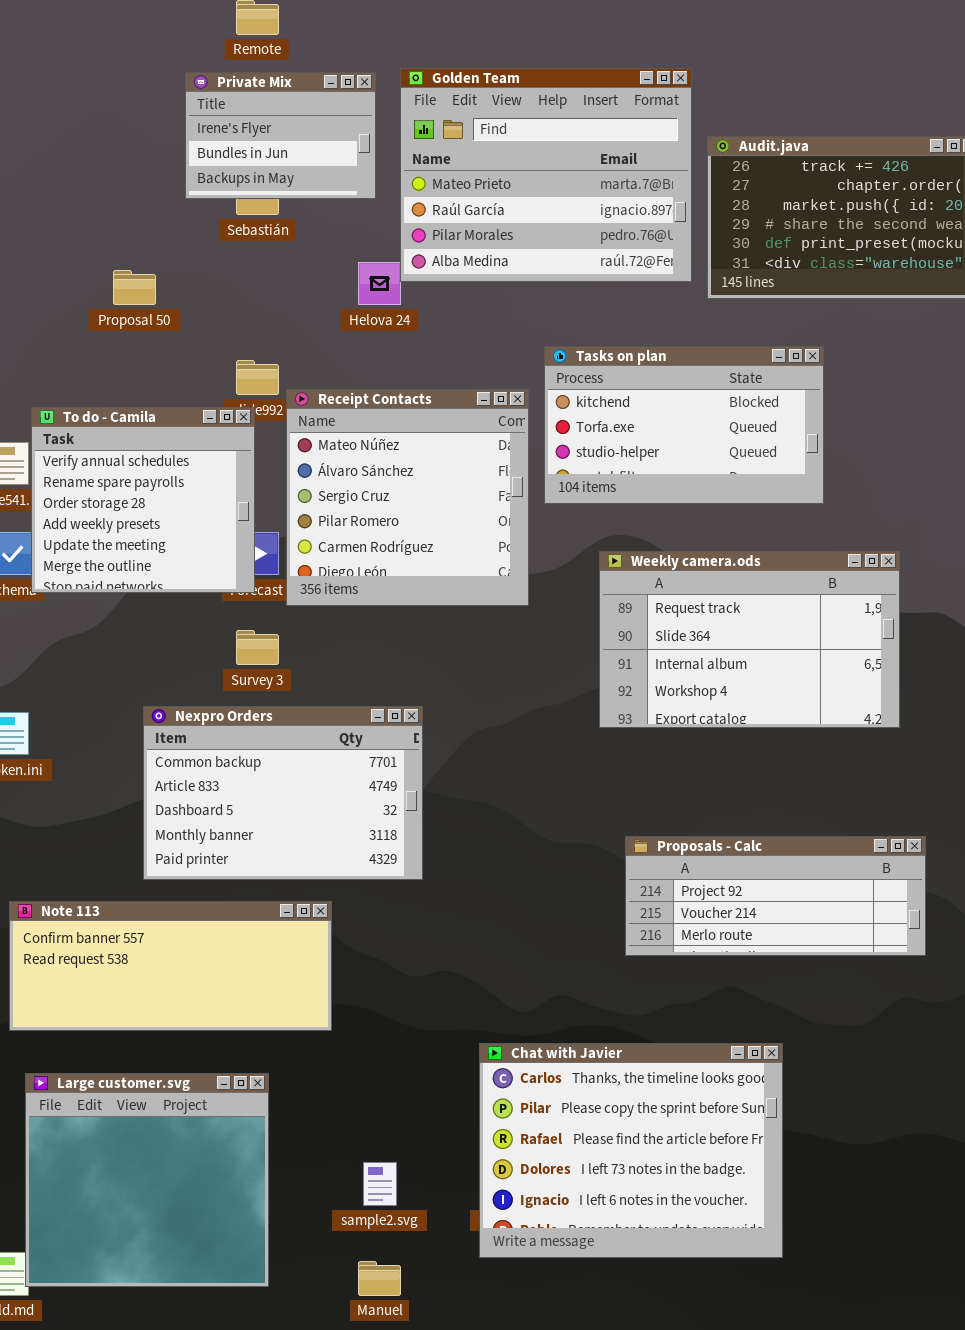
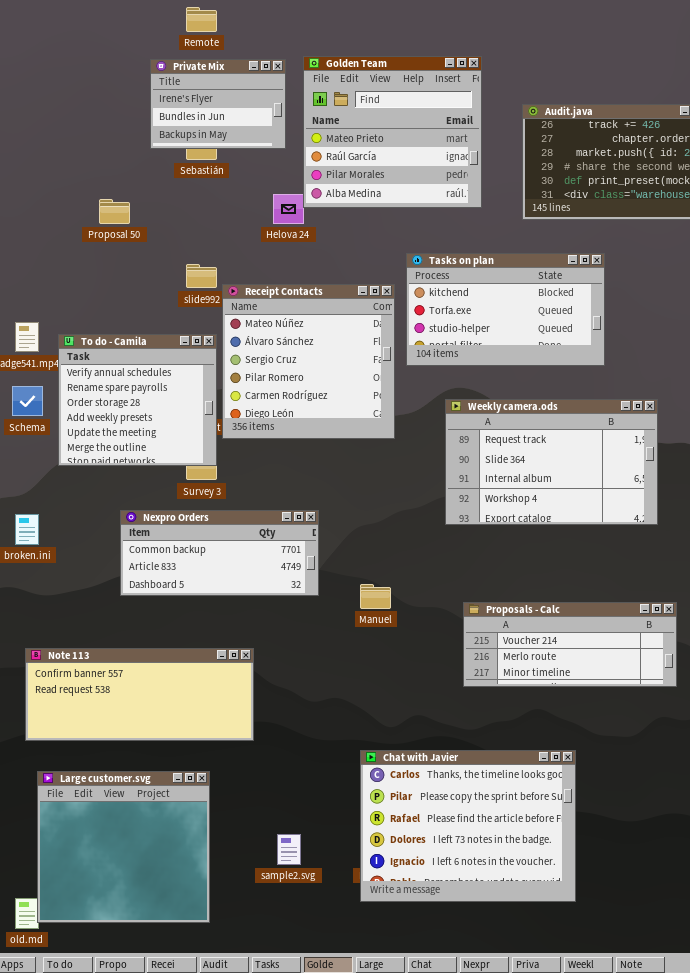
Golden Team: [400,68,692,282] -> [303,56,482,208], resized
To do - Camila: [31,407,255,593] -> [58,334,217,466], moved
Nexpro Orders: [143,706,423,880] -> [120,510,319,596], resized
Proposals - Calc: [625,836,926,956] -> [463,602,677,687], scrolled down 1 row
Manuel: [358,1261,401,1296] -> [360,584,391,609], moved

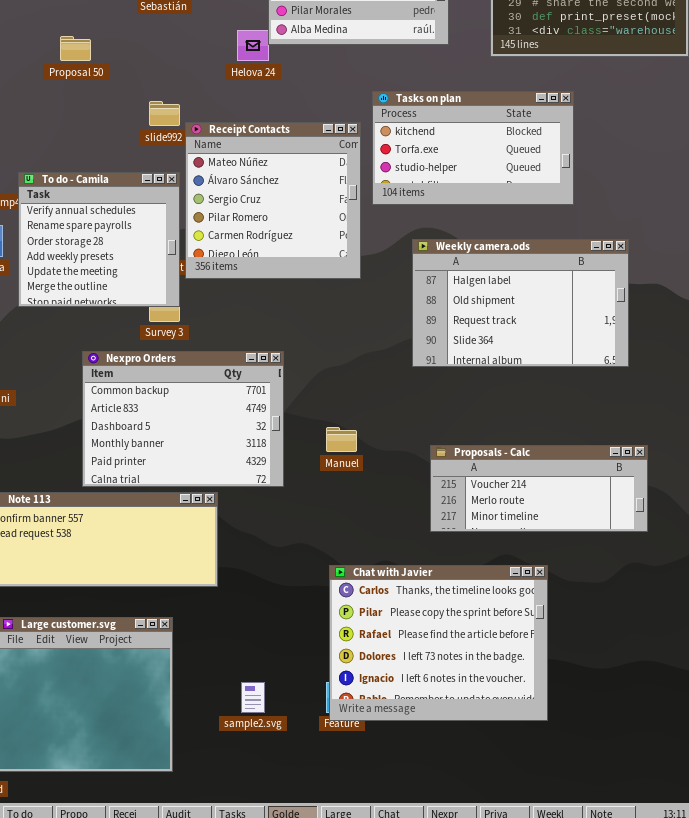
Weekly camera.ods: [445,399,658,525] -> [412,239,629,367], scrolled up 2 rows
Nexpro Orders: [120,510,319,596] -> [82,351,284,487], resized
Chat with Javier: [360,750,576,902] -> [329,565,548,721], moved

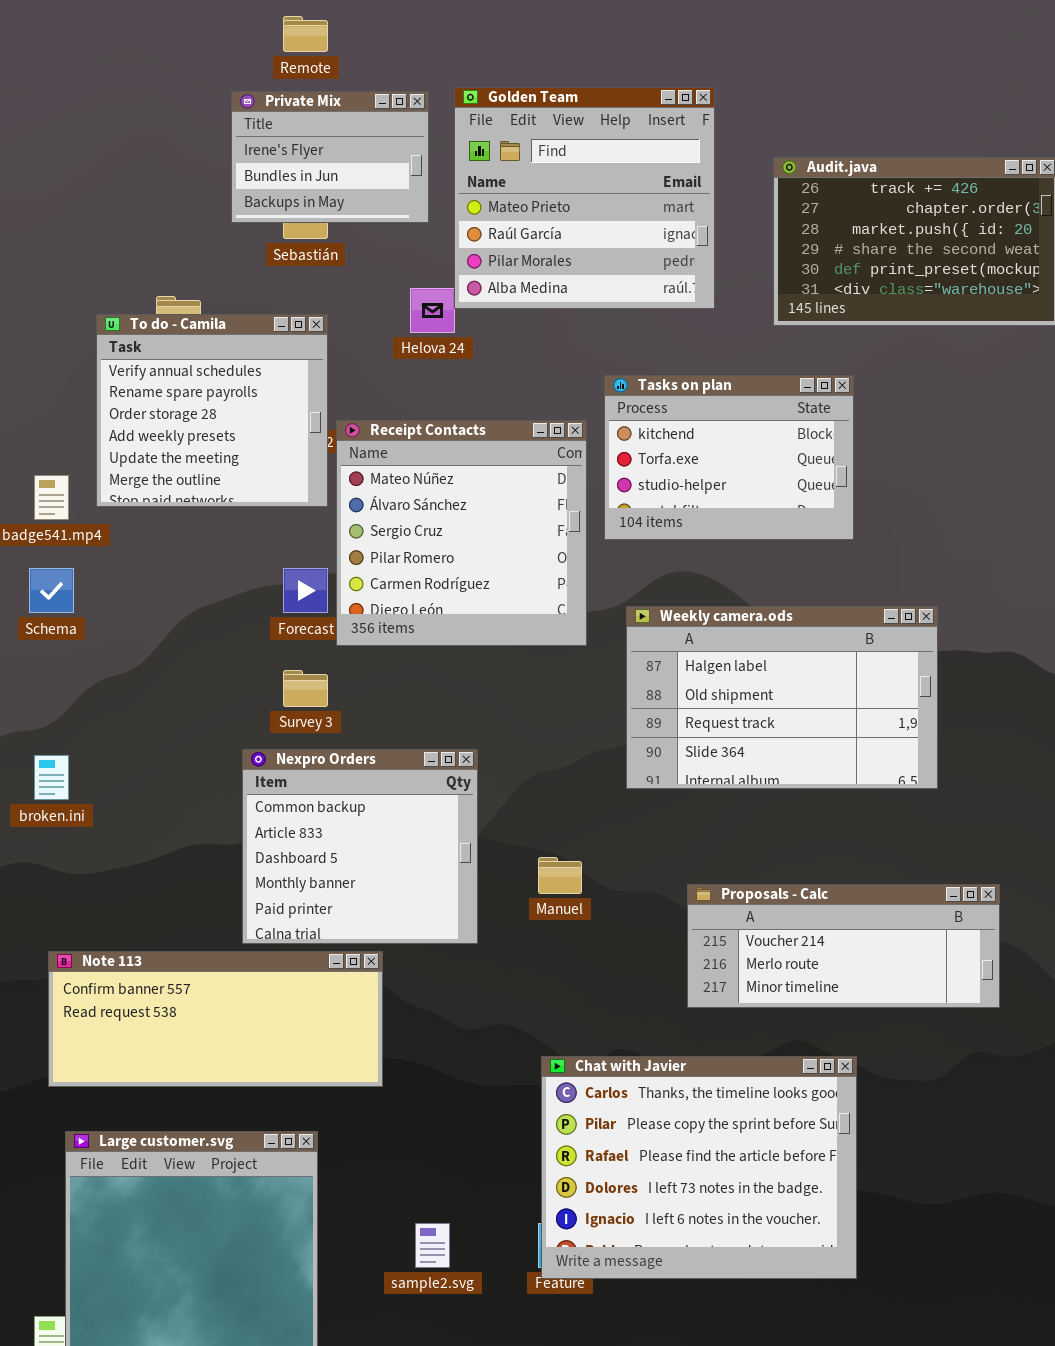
Tasks on plan: [372,91,574,205] -> [604,375,854,540], resized
To do - Camila: [18,172,180,307] -> [96,314,328,507], moved
Weekly camera.ods: [412,239,629,367] -> [626,606,938,789], moved
Nexpro Orders: [82,351,284,487] -> [242,749,478,944], resized

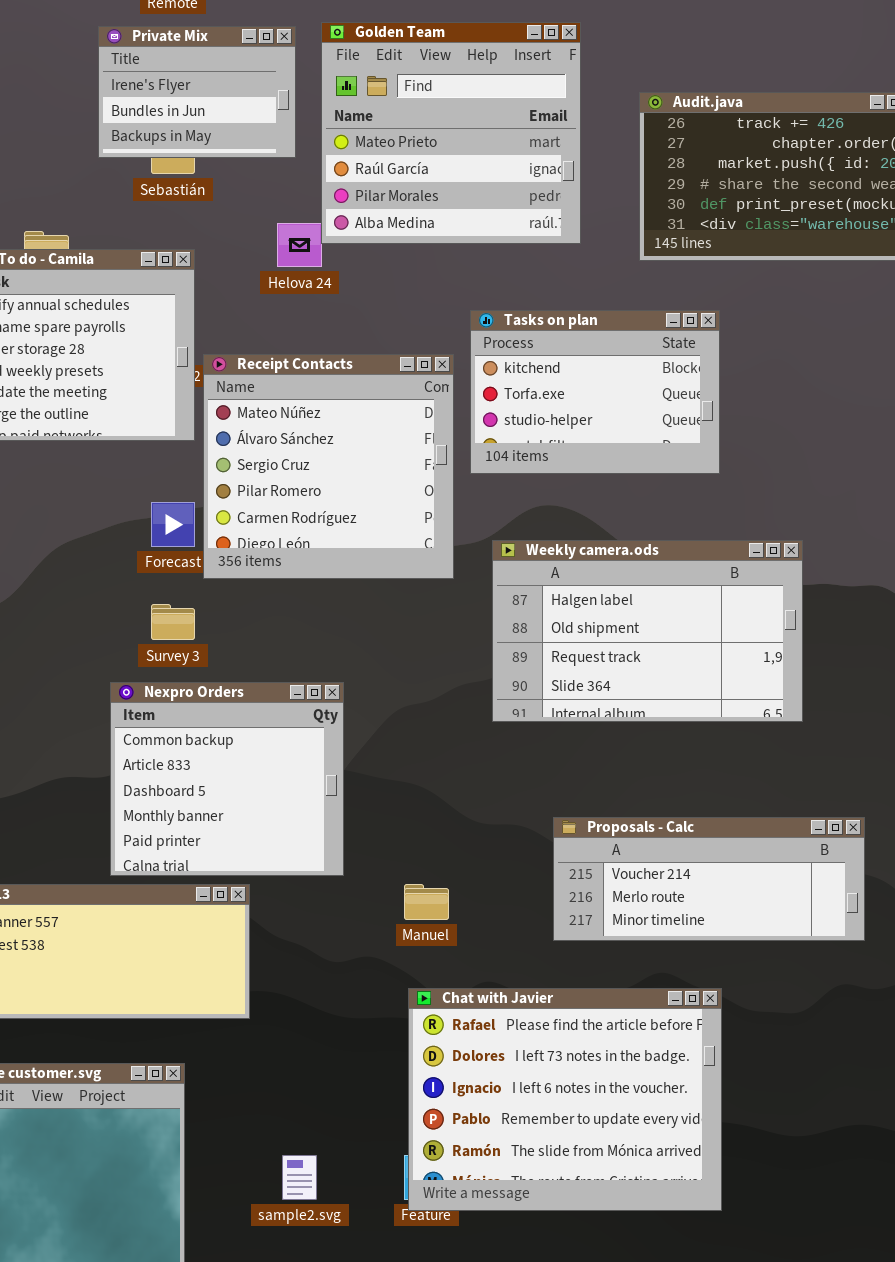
Manuel: [538,857,582,894] -> [404,884,449,920], moved
Chat with Javier: [541,1056,857,1279] -> [408,988,722,1211], scrolled down 2 rows

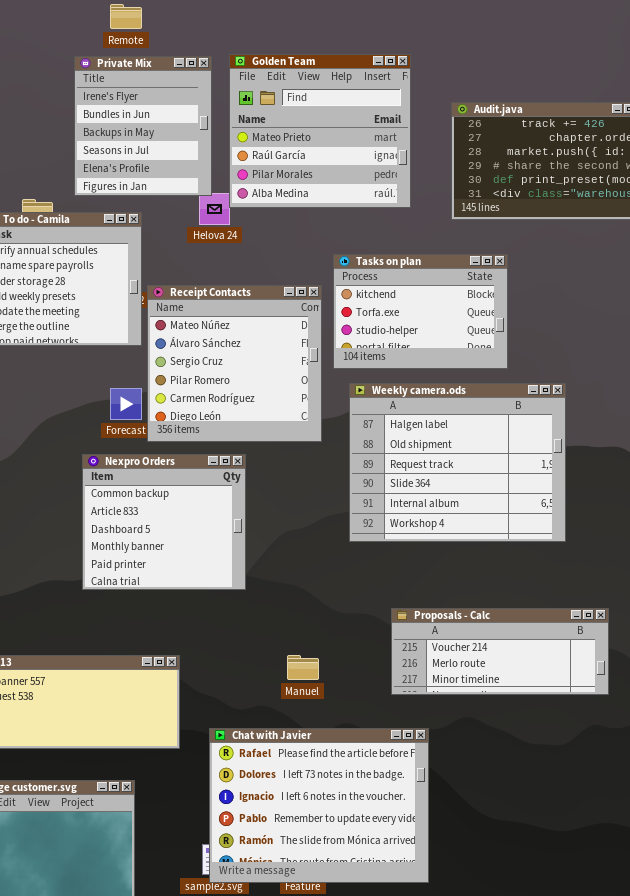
Private Mix: [98,26,296,158] -> [74,56,212,196], resized
Weekly camera.ods: [492,540,803,722] -> [349,383,566,542], resized
Nexpro Orders: [110,682,344,876] -> [82,454,246,590], moved
Chat with Javier: [408,988,722,1211] -> [209,728,429,883], moved

